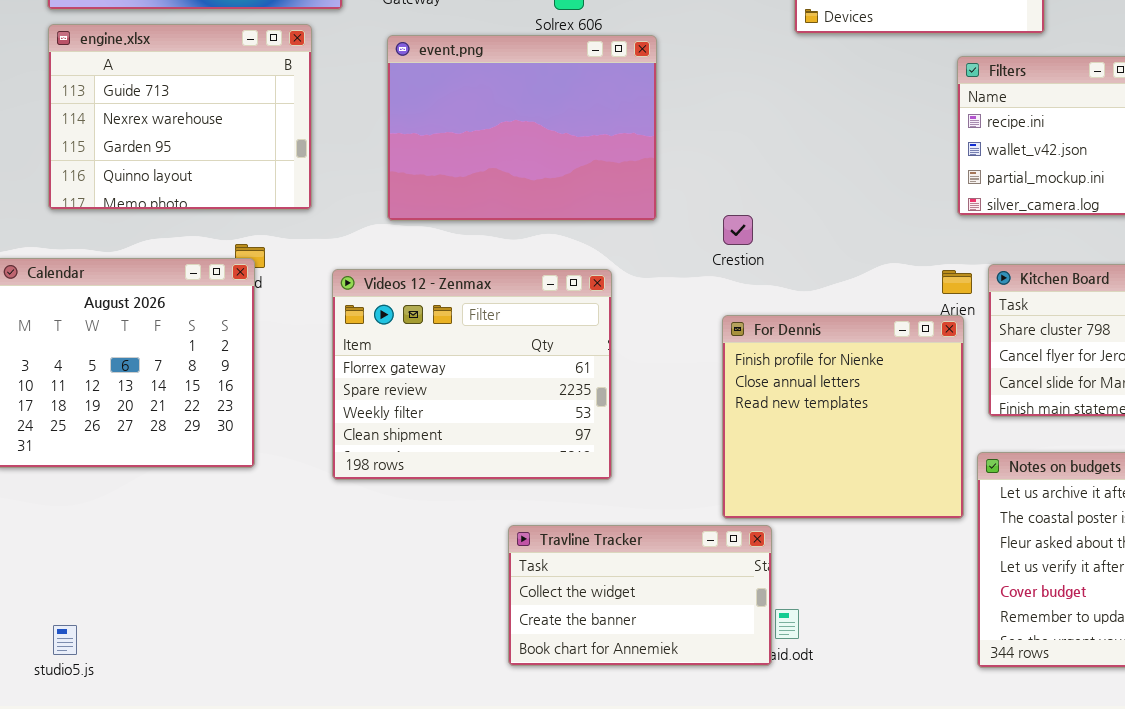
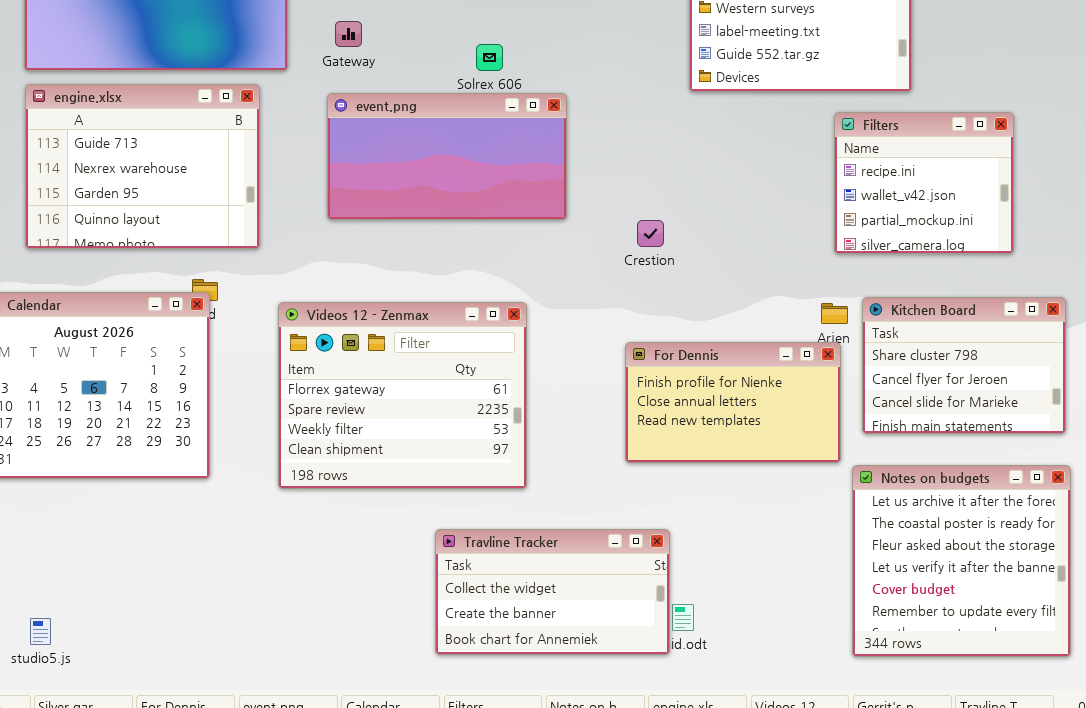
event.png: [387,35,657,221] -> [327,93,567,220], resized
Crestion: [723,215,753,245] -> [637,220,664,247], moved
For Dennis: [722,315,964,519] -> [625,342,841,463], resized

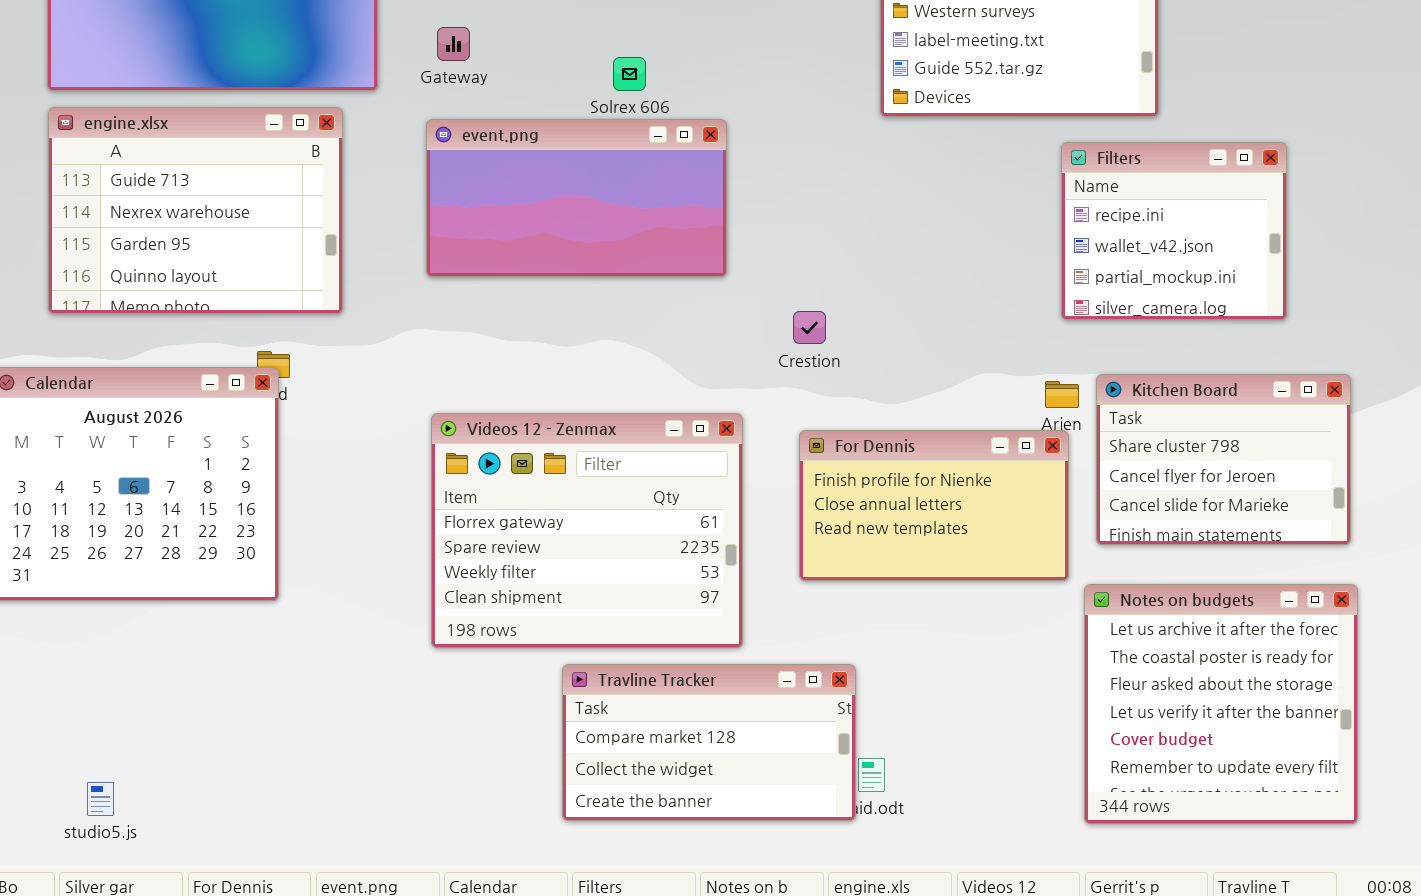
Crestion: [637,220,664,247] -> [793,311,826,344], moved
Videos 12 - Zenmax: [278,302,527,489] -> [431,413,743,648], moved
Travline Tracker: [435,529,670,655] -> [562,664,856,821], scrolled up 1 row
studio5.js: [30,618,51,645] -> [87,782,114,816], moved

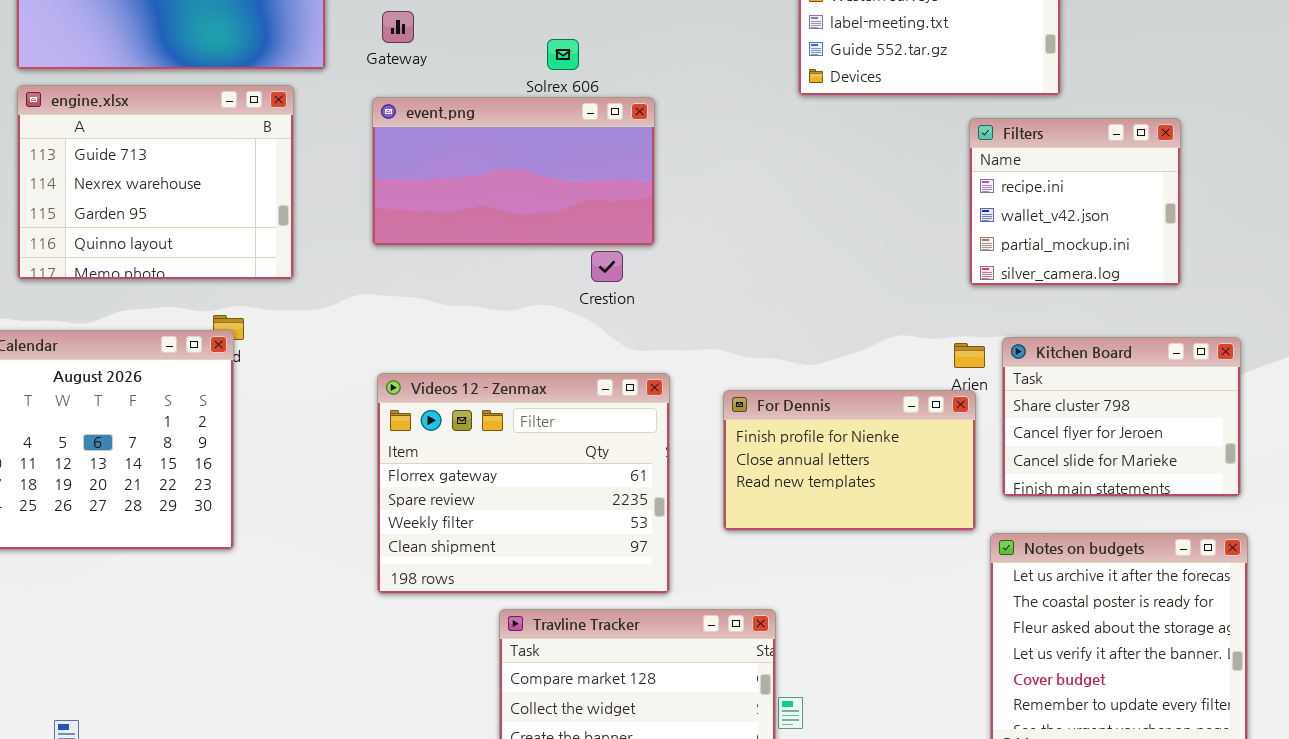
Crestion: [793,311,826,344] -> [591,251,623,282], moved

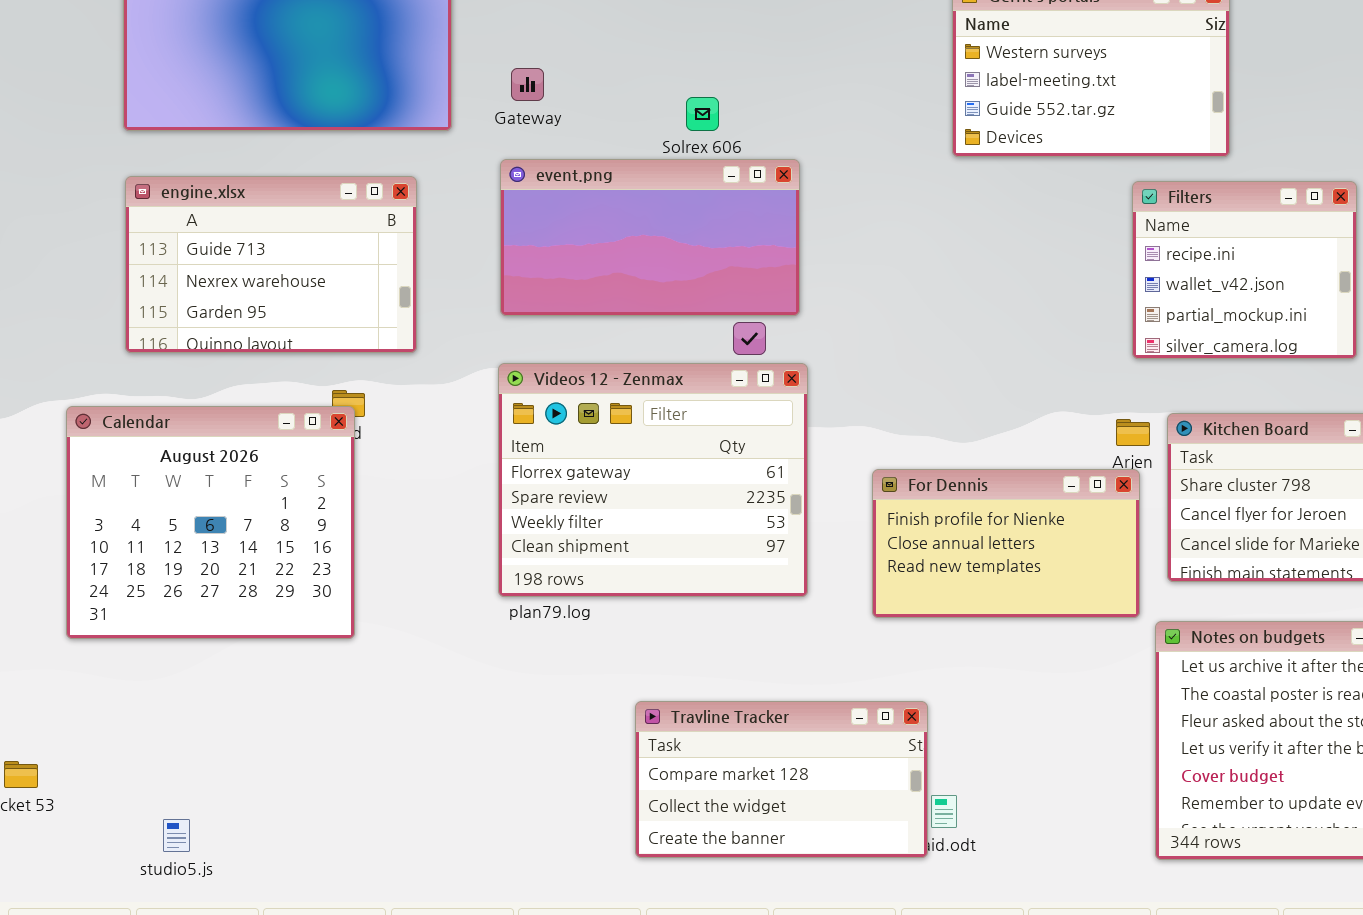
engine.xlsx: [17,85,294,280] -> [125,176,417,353], resized
Videos 12 - Zenmax: [377,373,670,594] -> [498,363,808,597], moved

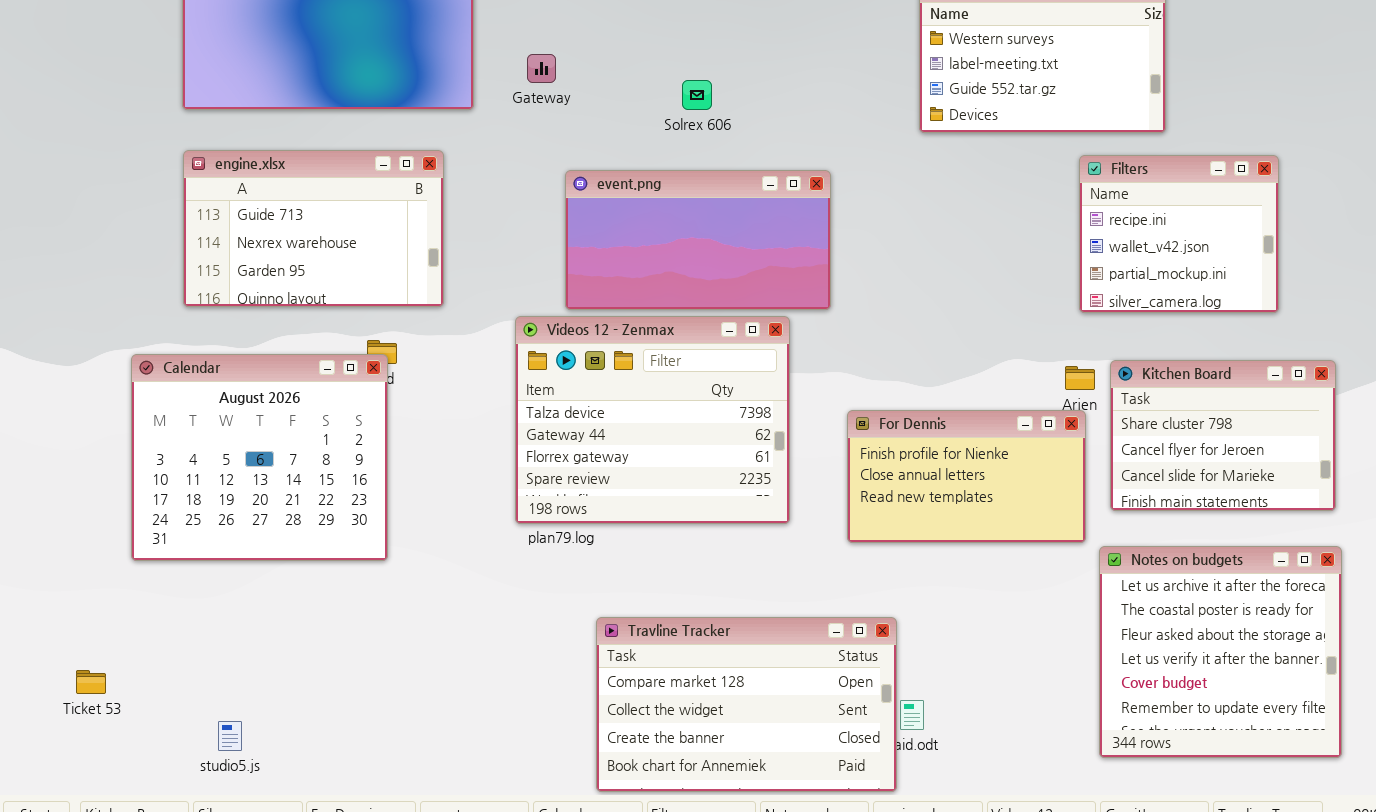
event.png: [500,159,800,316] -> [565,170,831,310], moved
Videos 12 - Zenmax: [498,363,808,597] -> [515,316,790,524], scrolled up 2 rows
Travline Tracker: [635,701,928,858] -> [596,617,897,792], resized

